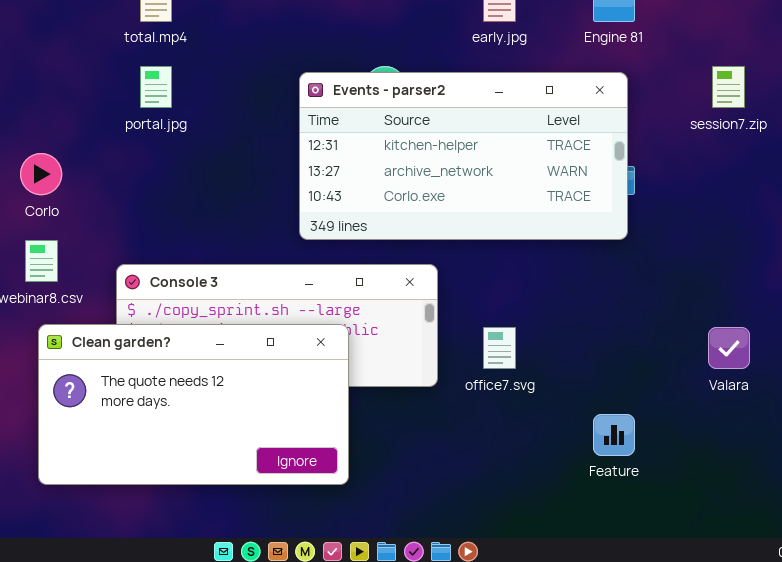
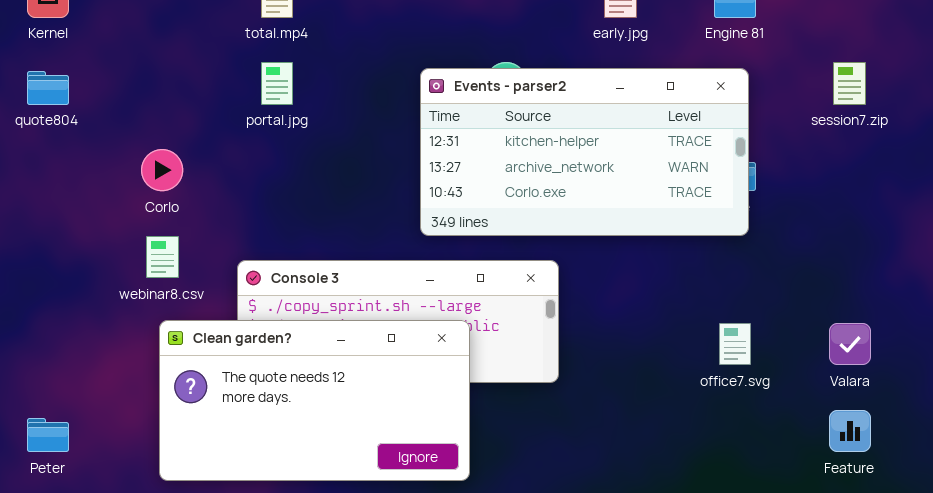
office7.svg: [483,327,516,369] -> [719,323,751,365], moved
Feature: [593,414,635,456] -> [829,410,871,452], moved

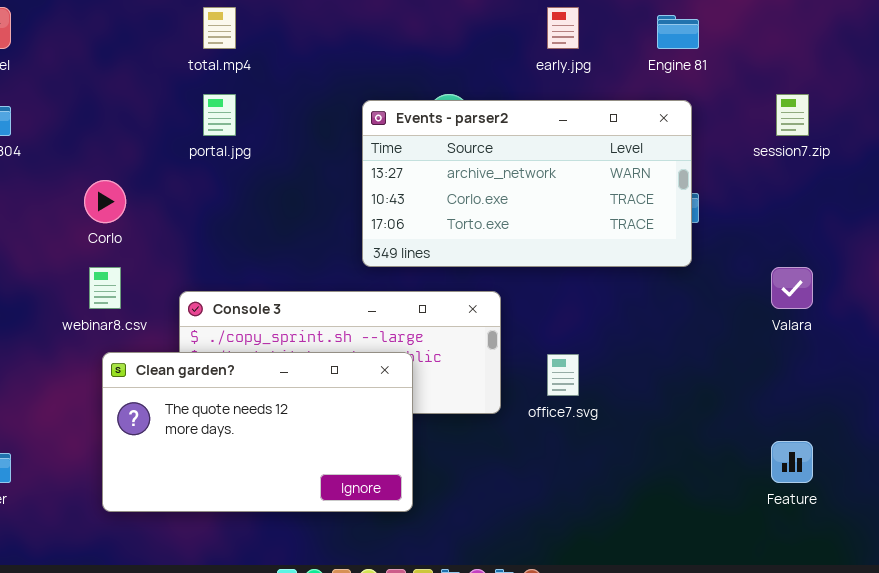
Events - parser2: [420,68,749,236] -> [362,100,692,267], scrolled down 1 row
office7.svg: [719,323,751,365] -> [547,354,579,396], moved
Valara: [829,323,871,365] -> [771,267,813,309], moved

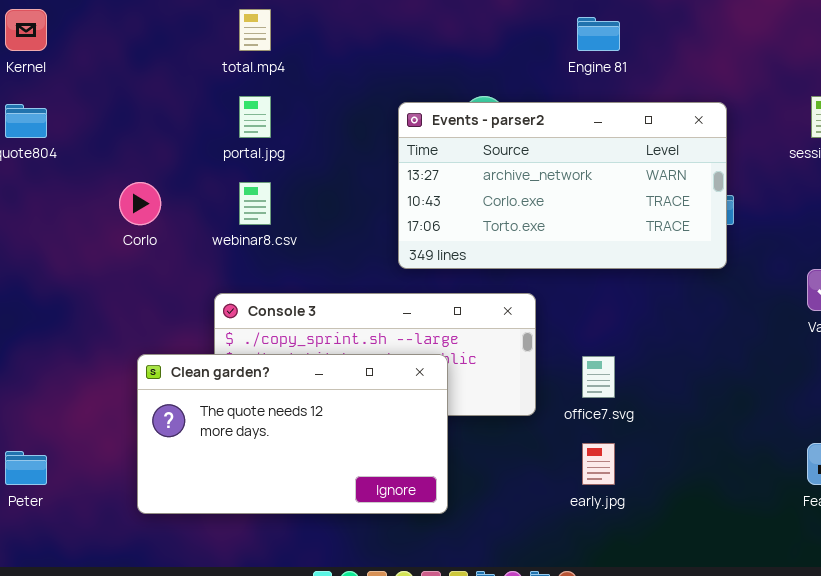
early.jpg: [547,7,579,49] -> [582,443,615,485], moved
Engine 81: [657,15,699,49] -> [577,17,620,51], moved
webinar8.csv: [89,267,121,309] -> [239,182,271,225], moved

